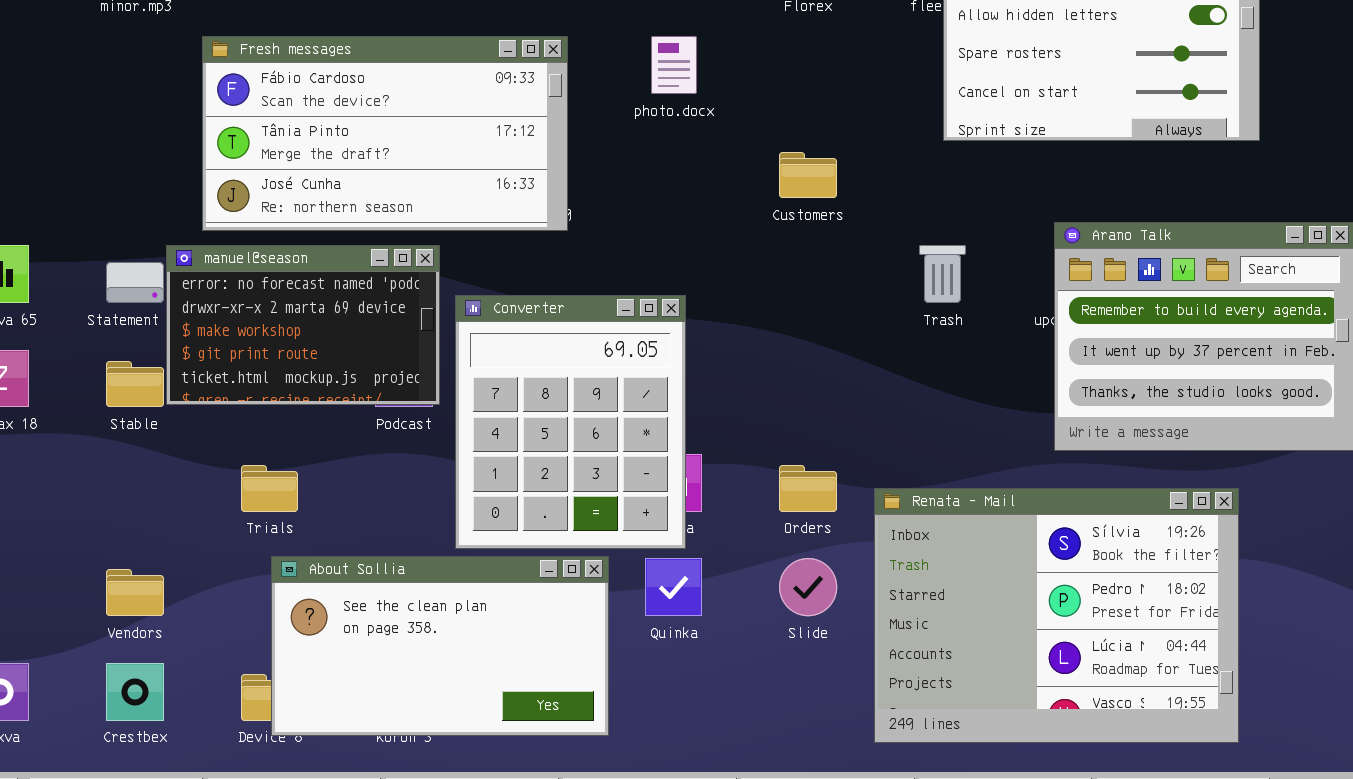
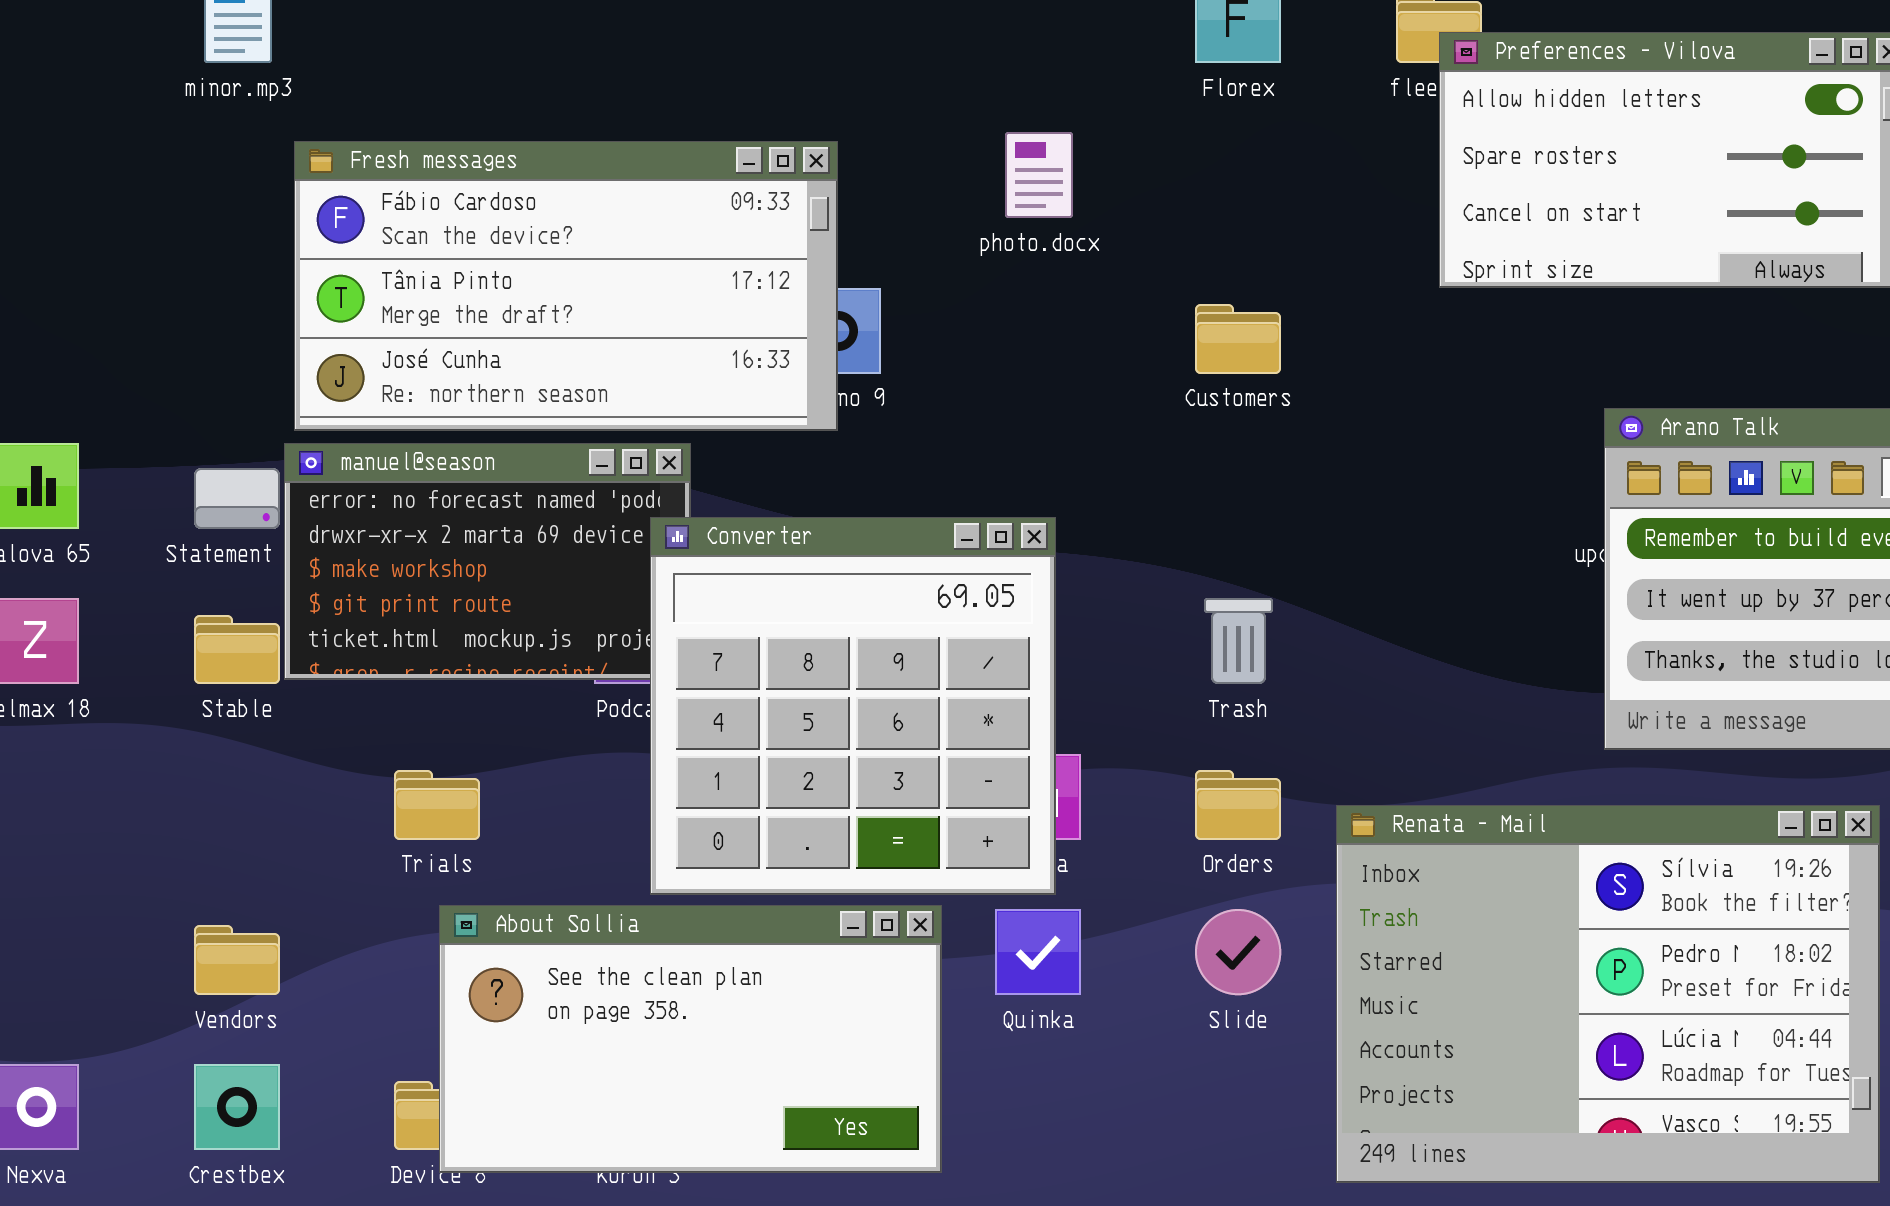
Fresh messages: [202,36,568,231] -> [294,141,838,431], moved
Trash: [919,245,966,303] -> [1204,598,1273,684], moved
Converter: [455,295,686,549] -> [650,517,1056,895], resized

